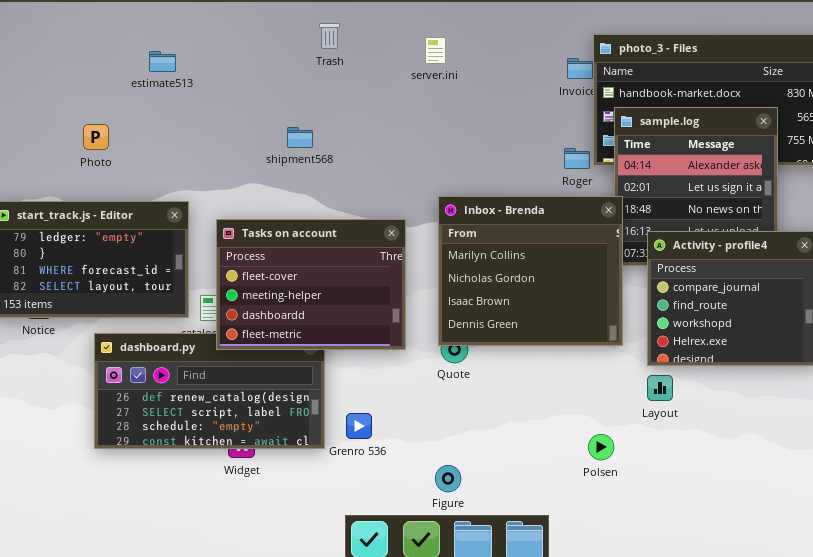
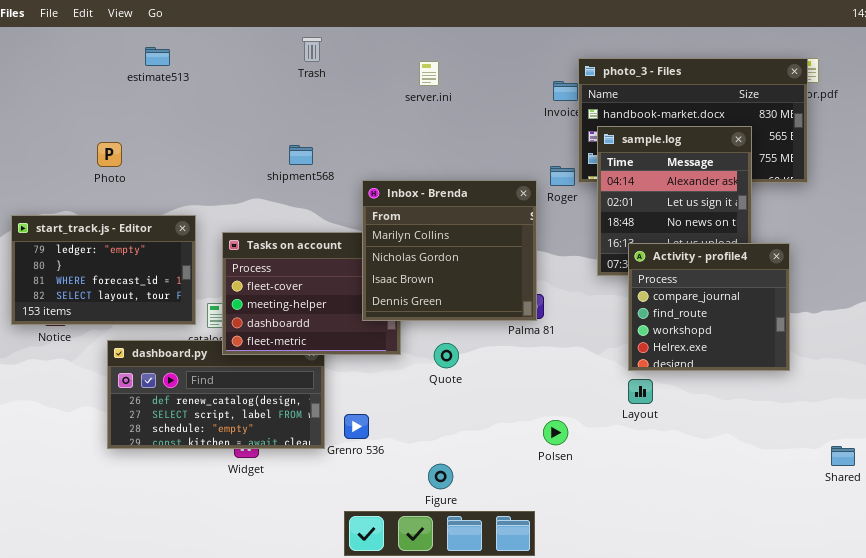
Trash: [319,23,340,49] -> [302,37,322,62], moved
estimate513: [149,51,176,72] -> [145,47,170,66], moved
Inbox - Brenda: [438,196,623,346] -> [362,180,537,321], moved
Polsen: [588,434,614,460] -> [543,420,568,445], moved

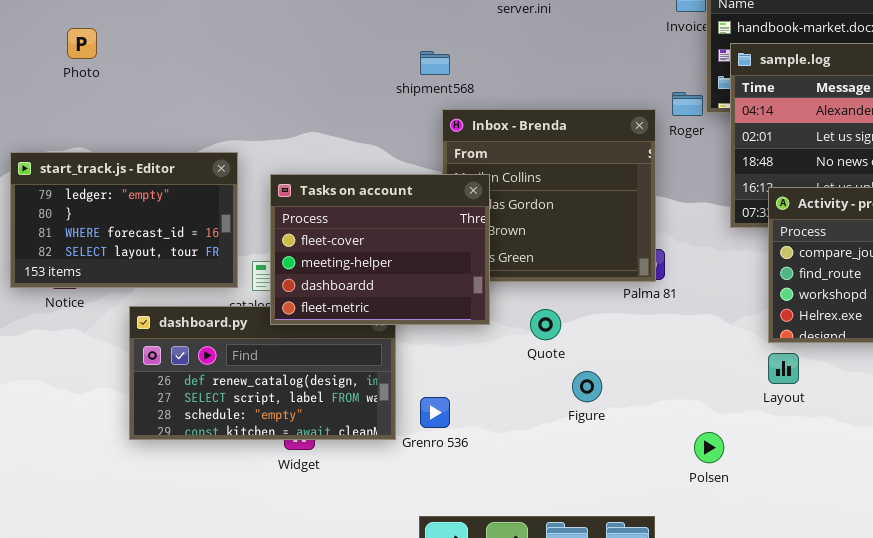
Photo: [97,142,122,167] -> [67,28,97,59], moved
shipment568: [289,145,313,165] -> [420,51,450,75], moved
Tasks on account: [222,232,401,355] -> [270,174,490,325], raised
Polsen: [543,420,568,445] -> [694,432,724,463], moved
Figure: [428,464,453,489] -> [572,371,602,402], moved

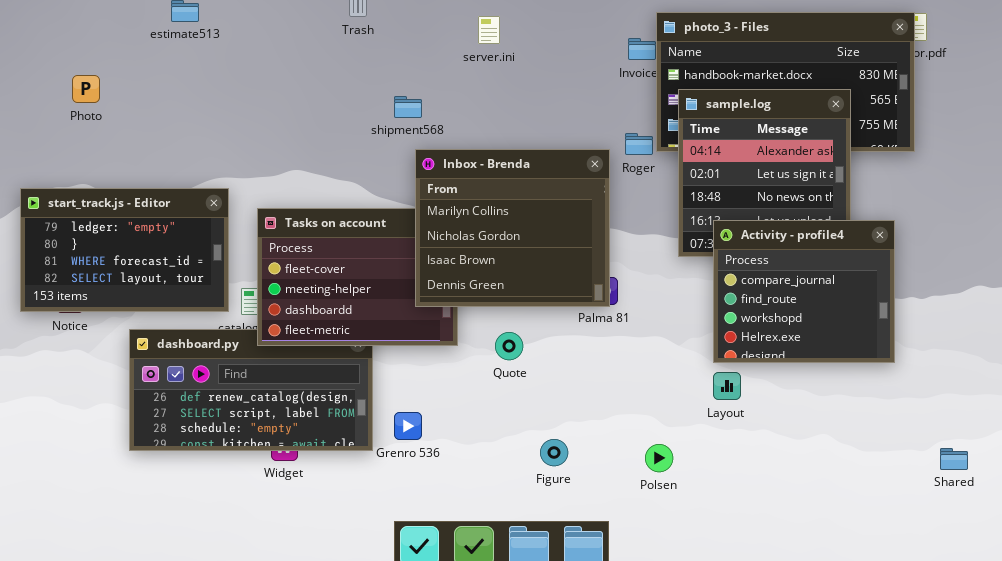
Inbox - Brenda: [442,109,656,282] -> [415,149,610,307], raised
Figure: [572,371,602,402] -> [540,439,568,466], moved

